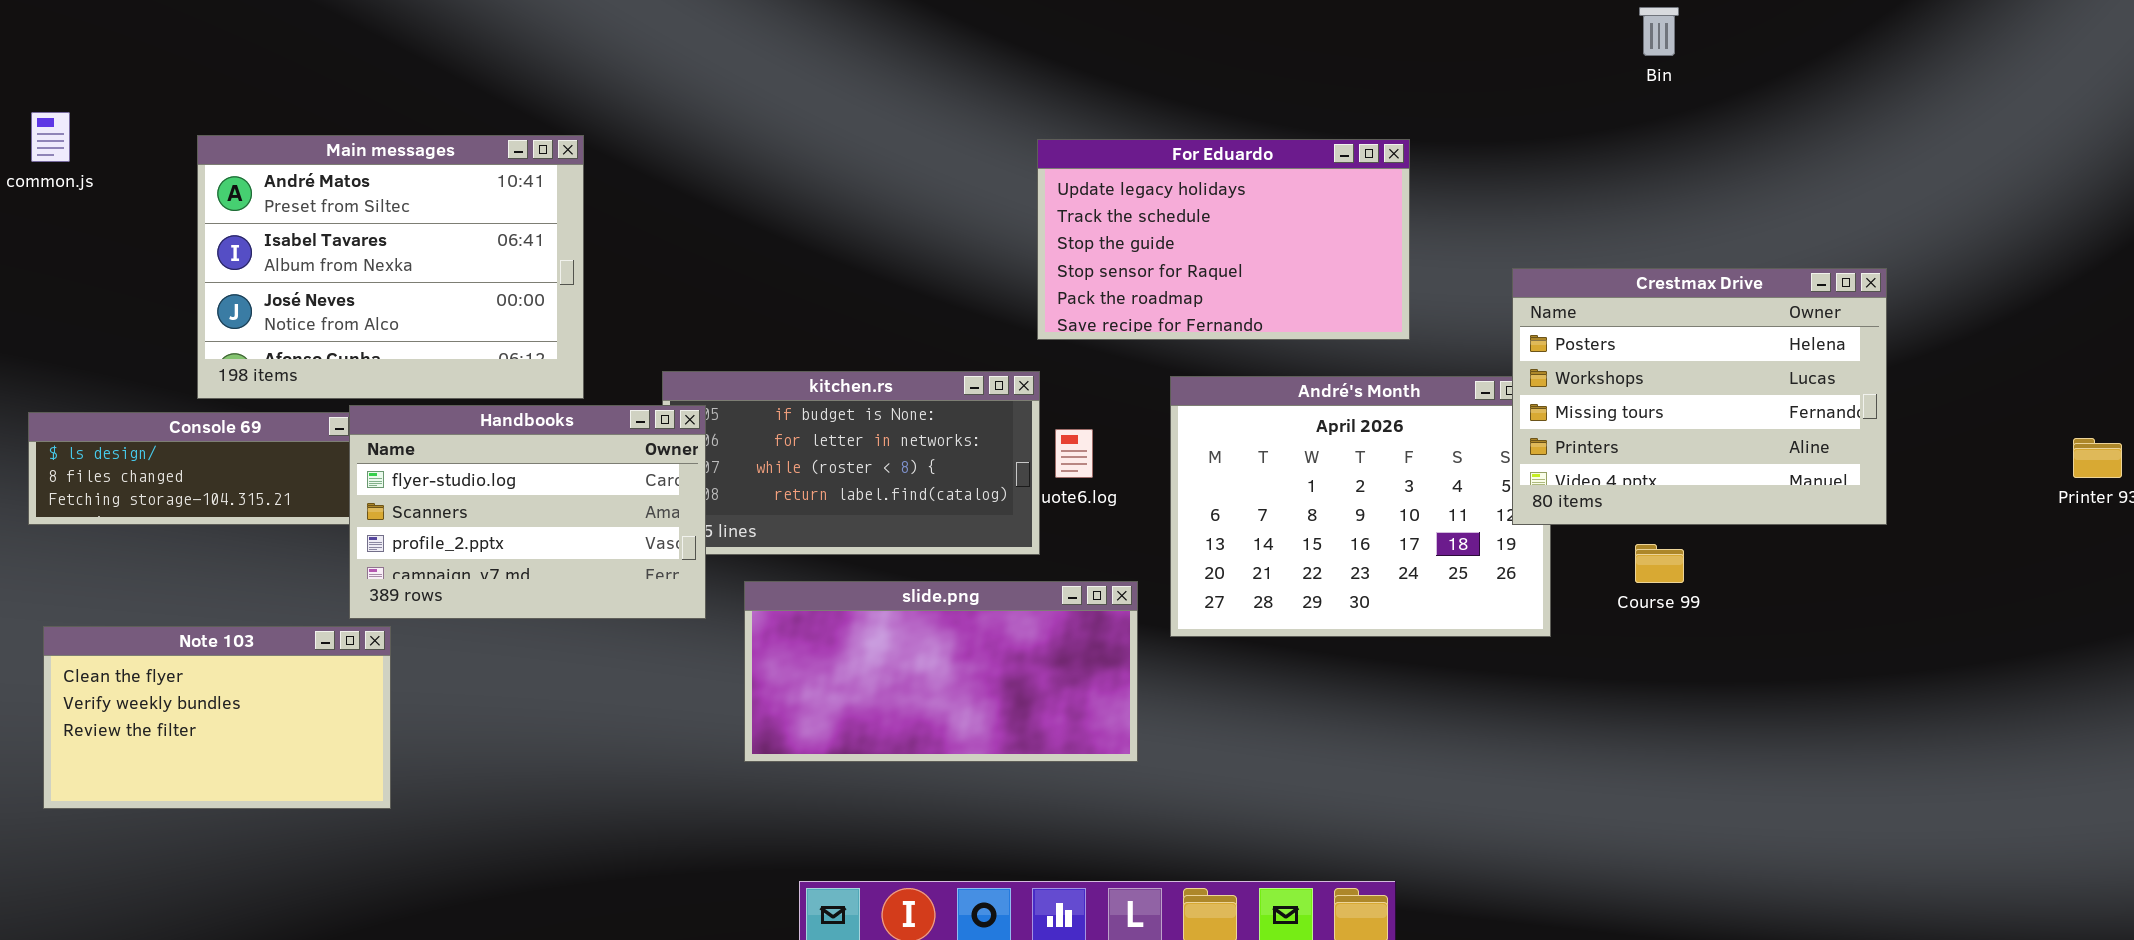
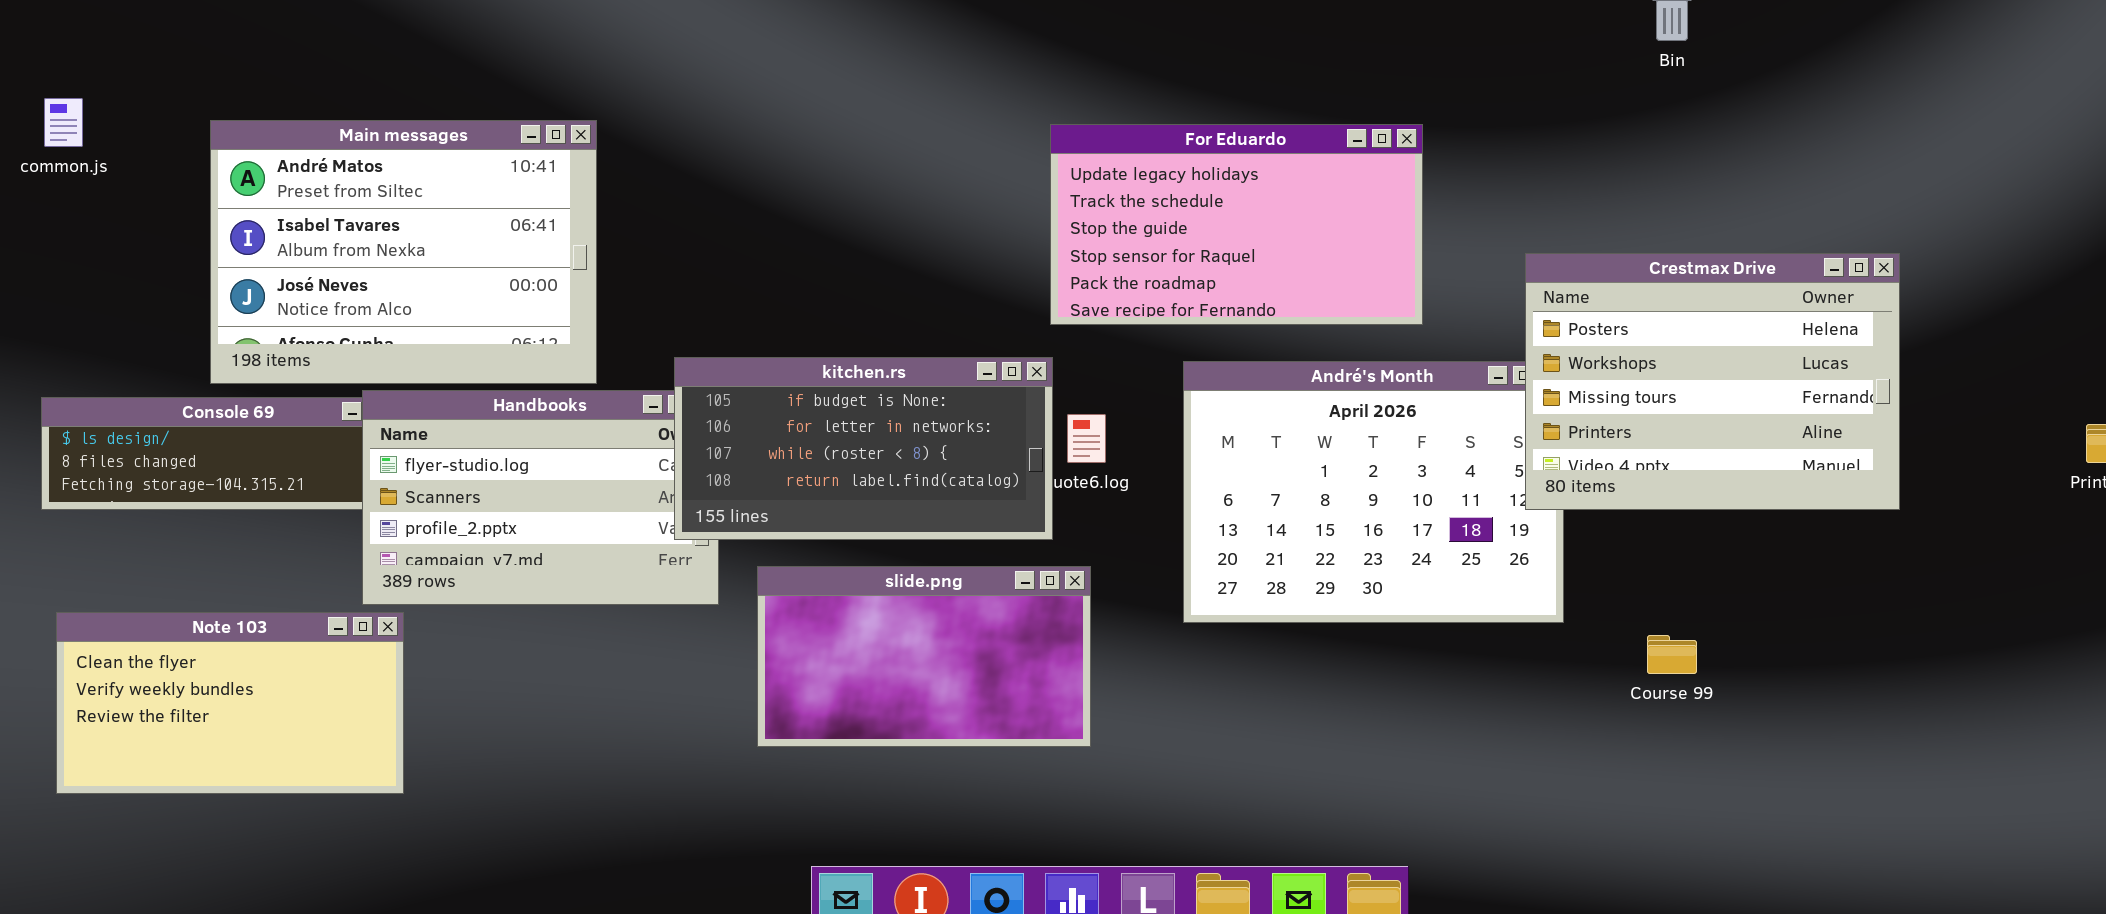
kitchen.rs: [662,371,1040,555] -> [674,357,1053,540], raised
Course 99: [1635,544,1684,583] -> [1647,635,1697,674], moved
slide.png: [744,581,1138,762] -> [757,566,1091,747], resized

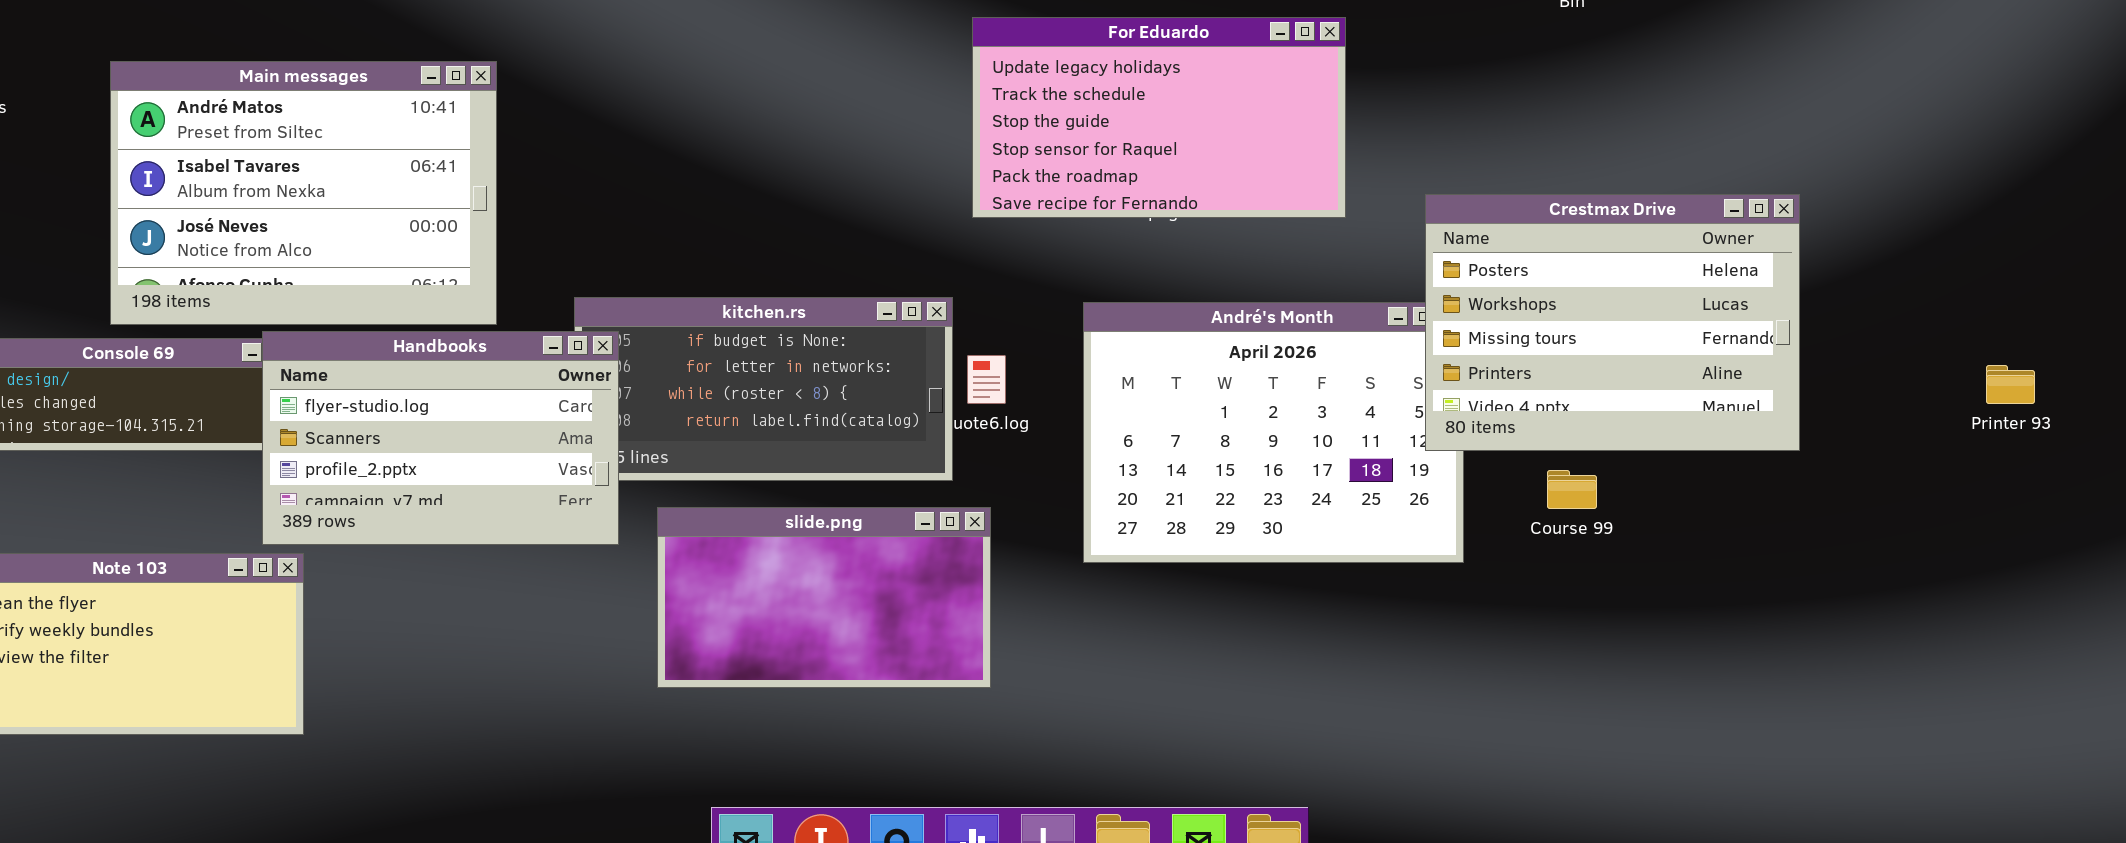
For Eduardo: [1050,124,1423,325] -> [972,17,1346,218], moved
Handbooks: [362,390,719,605] -> [262,331,619,545], raised
Course 99: [1647,635,1697,674] -> [1547,470,1597,509], moved

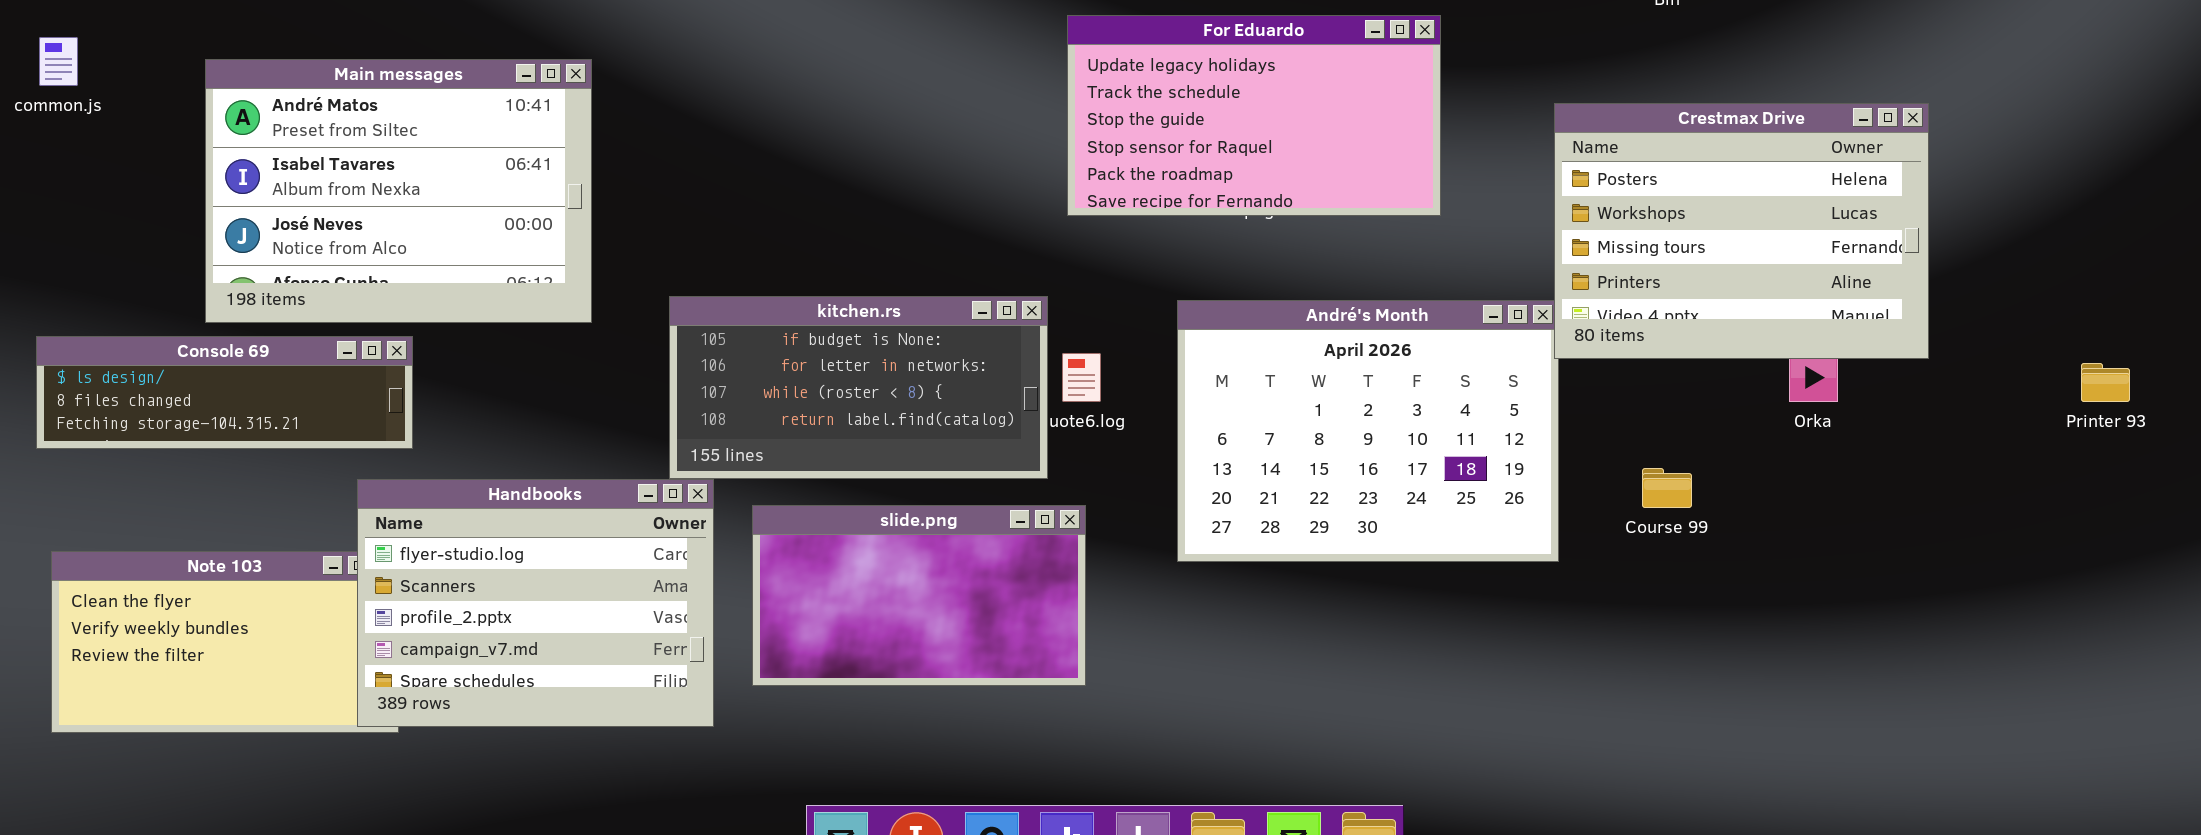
Crestmax Drive: [1425,194,1800,451] -> [1554,103,1929,359], moved
Handbooks: [262,331,619,545] -> [357,479,714,727], moved, resized

